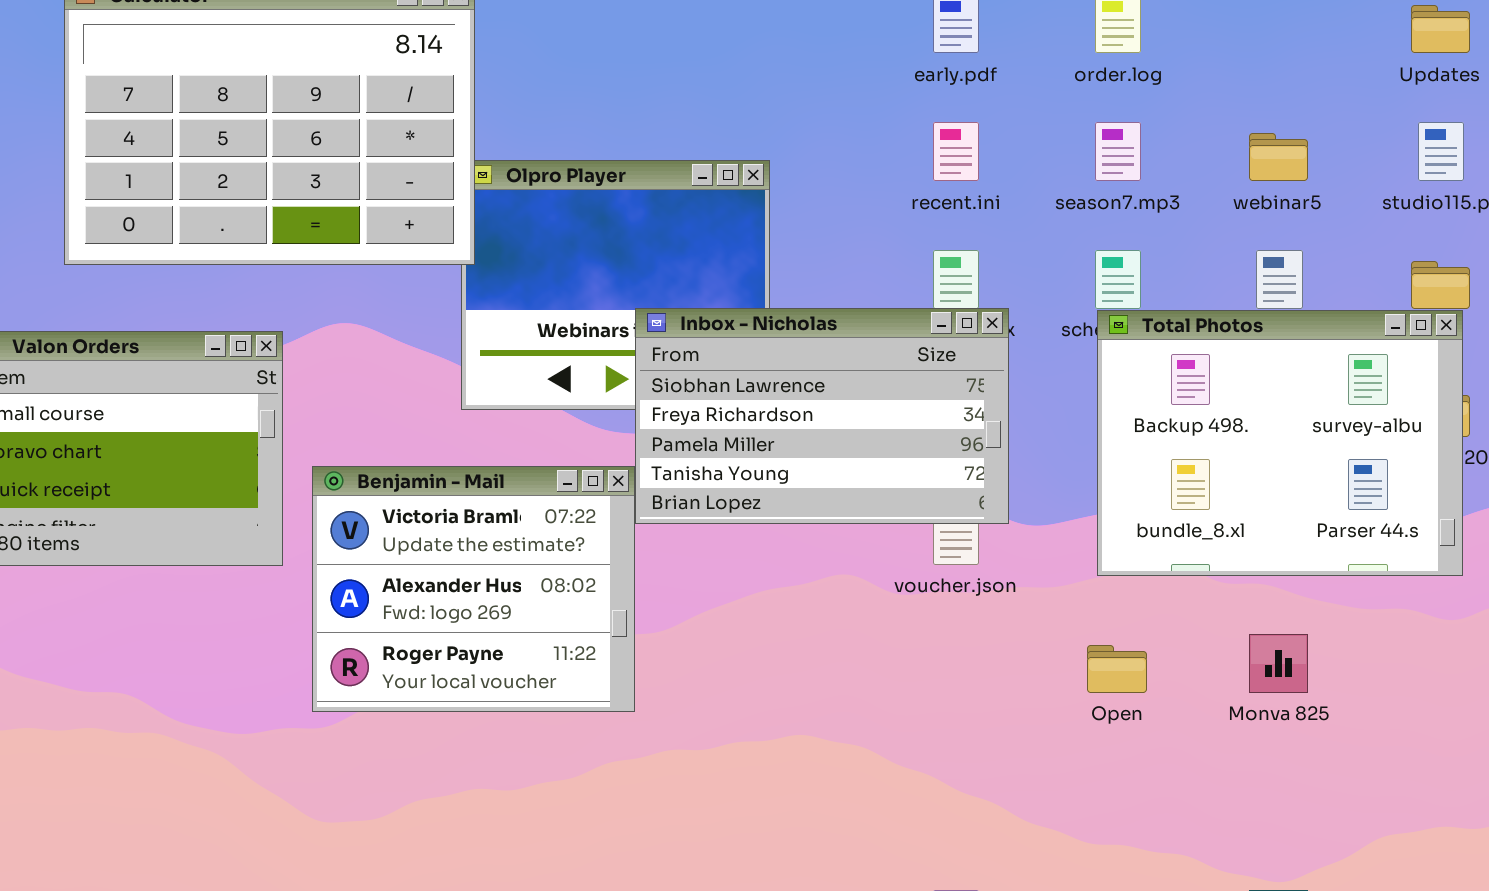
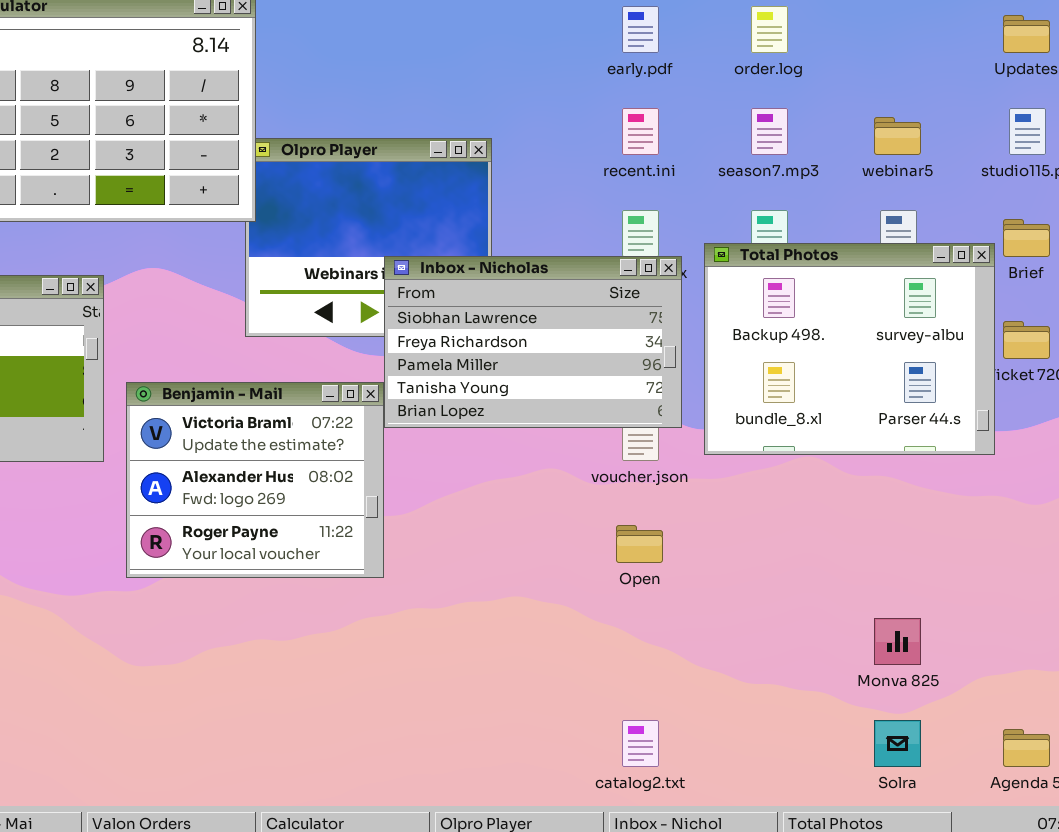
Total Photos: [1097,310,1463,576] -> [704,243,995,455], moved
Monva 825: [1249,634,1308,693] -> [874,618,921,665], moved
Open: [1087,645,1147,693] -> [616,525,663,563], moved

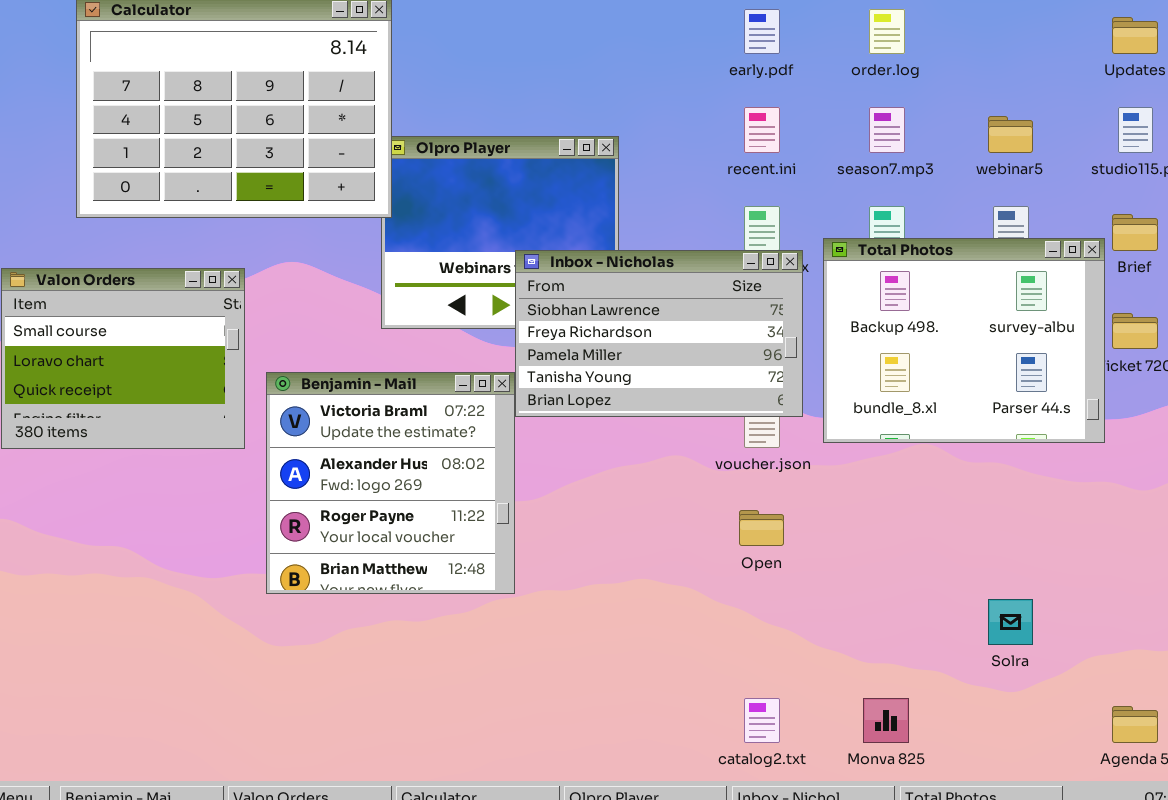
Benjamin - Mail: [126,382,384,578] -> [266,372,515,594], resized
Monva 825: [874,618,921,665] -> [863,698,909,743], moved
Solra: [874,720,921,767] -> [988,599,1033,645], moved

